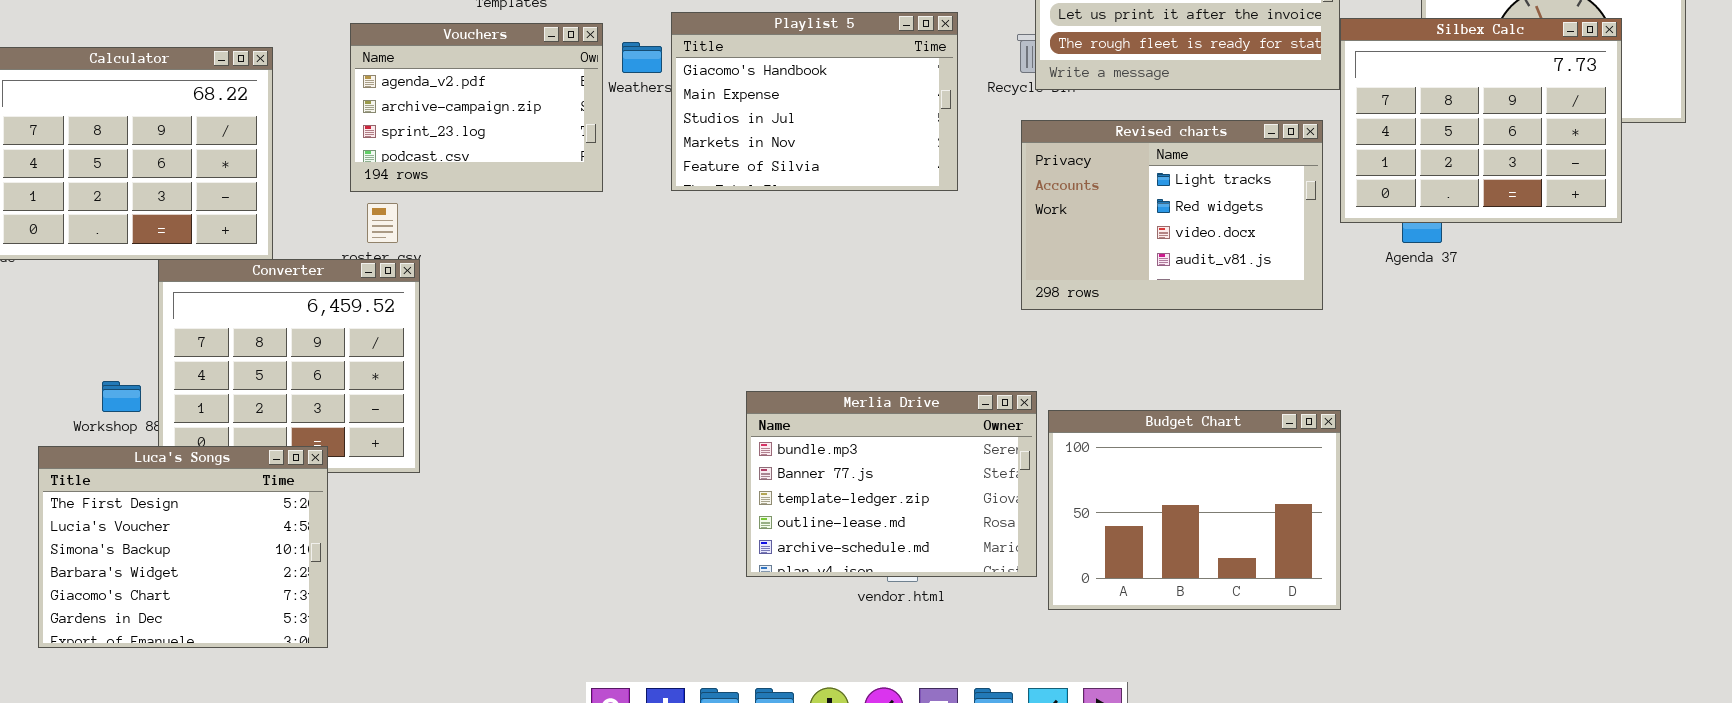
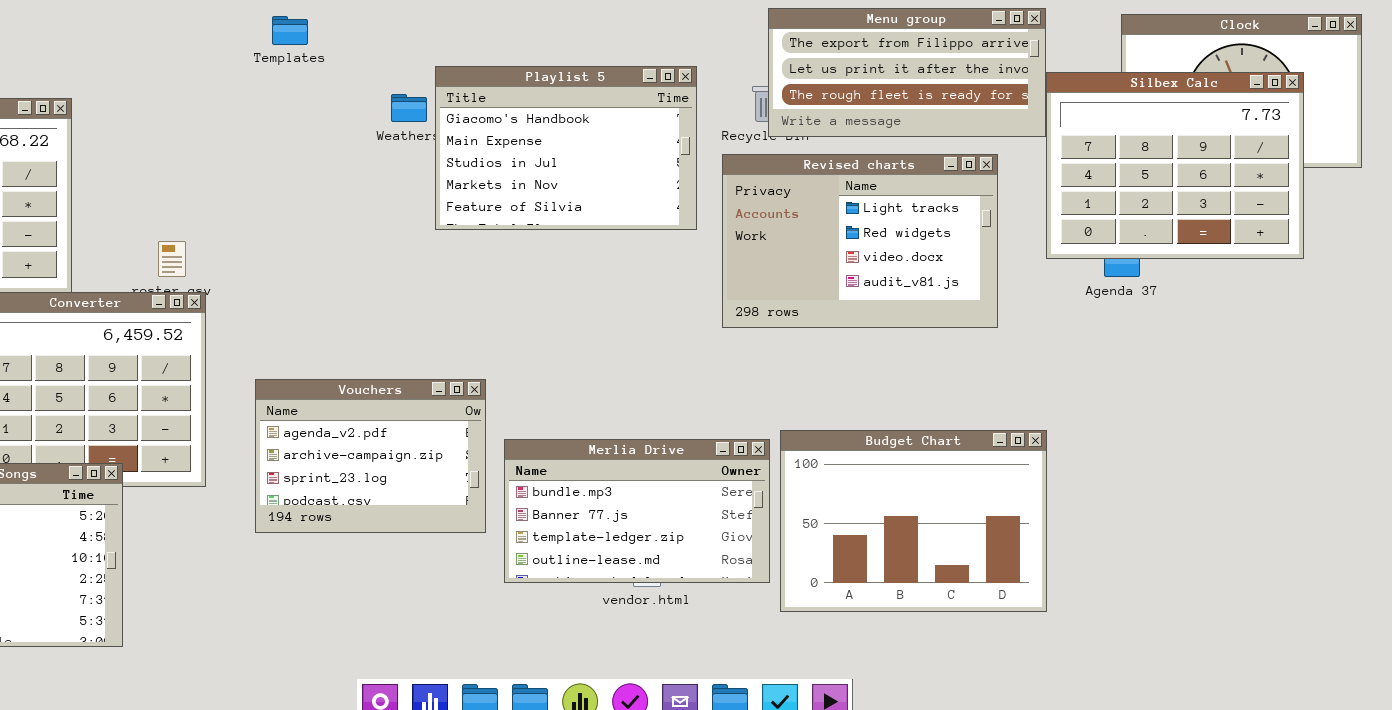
Vouchers: [350,23,603,192] -> [255,379,486,533], moved
Revised charts: [1021,120,1323,310] -> [722,154,998,328], moved
Merlia Drive: [746,391,1037,577] -> [504,439,770,583], resized

